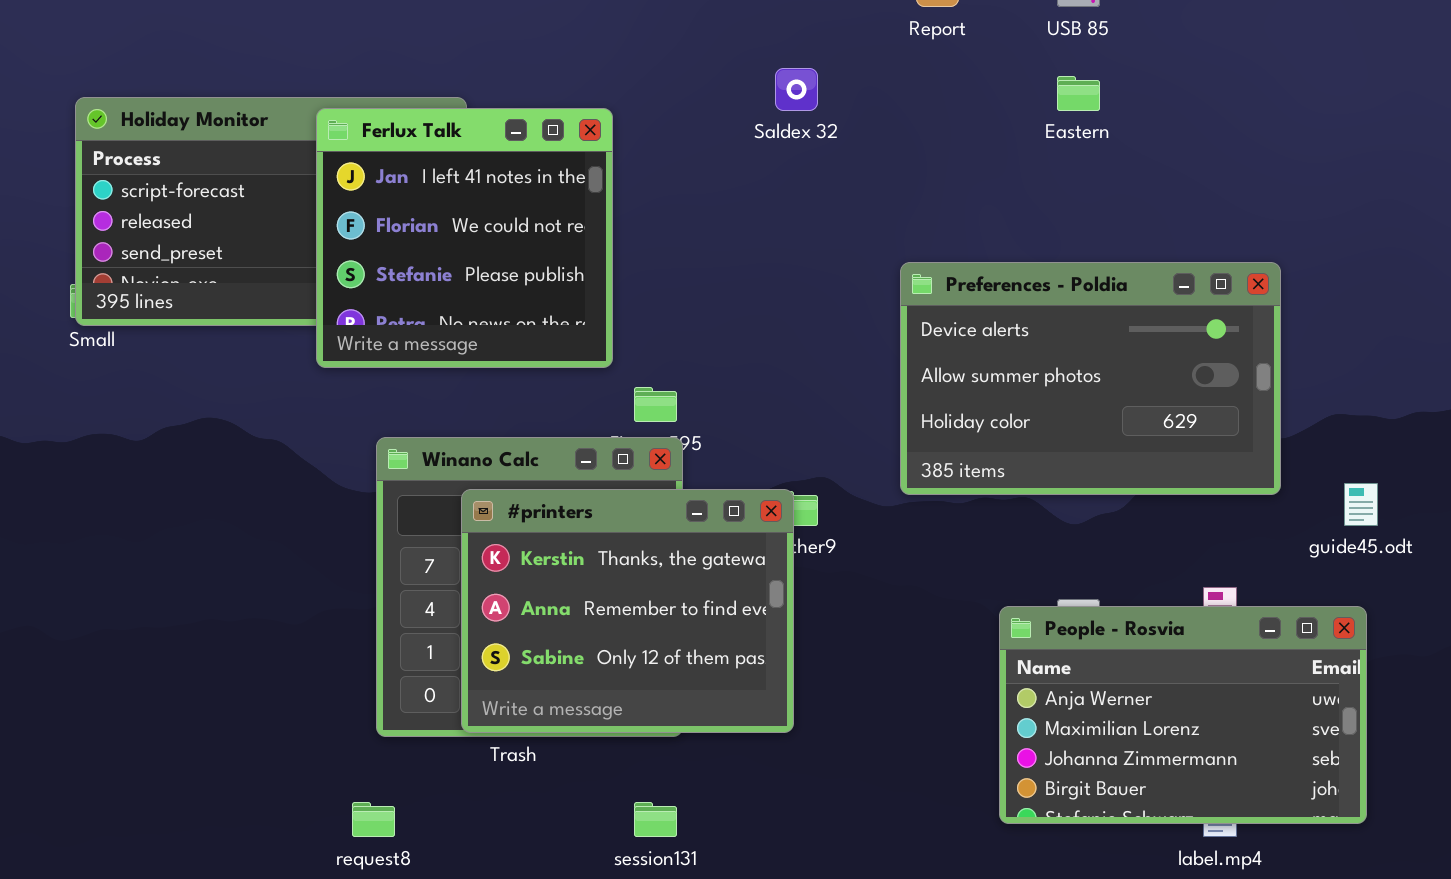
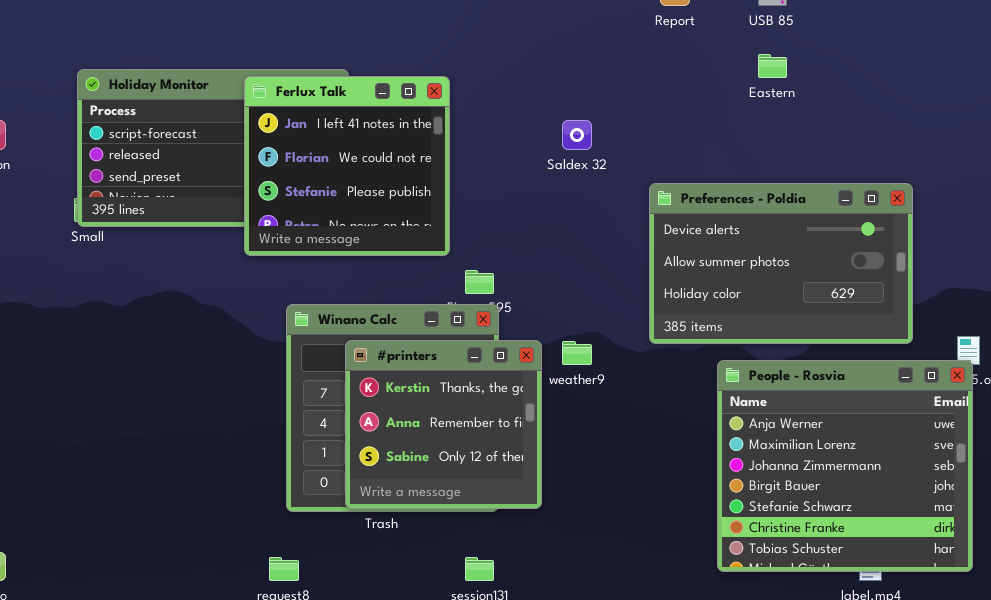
Saldex 32: [775,68,818,111] -> [562,120,592,150], moved
#printers: [461,489,794,733] -> [345,340,542,509], resized
People - Rosvia: [999,606,1367,824] -> [717,360,973,572], resized

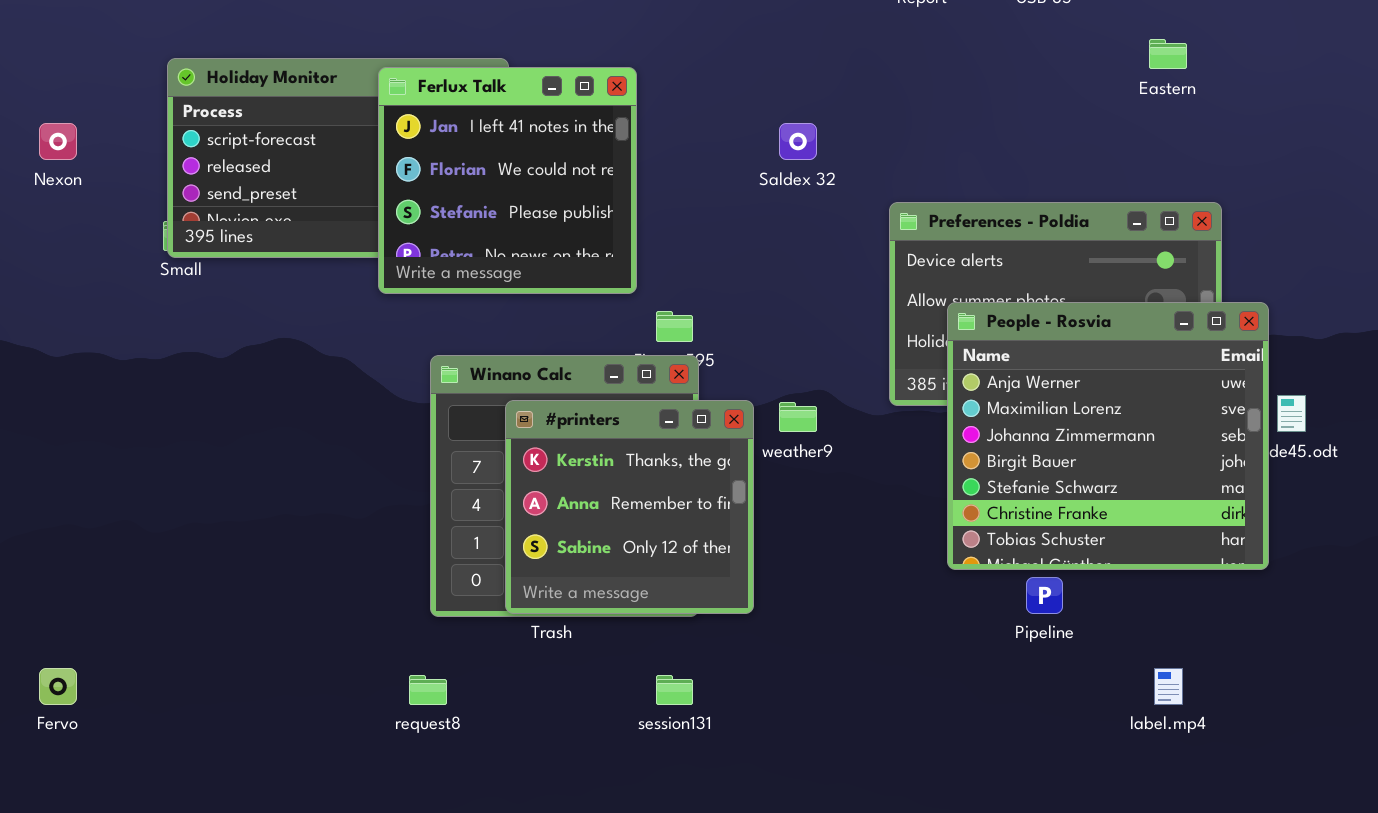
Eastern: [758,54,787,78] -> [1149,39,1187,69], moved
People - Rosvia: [717,360,973,572] -> [947,302,1269,570], moved

